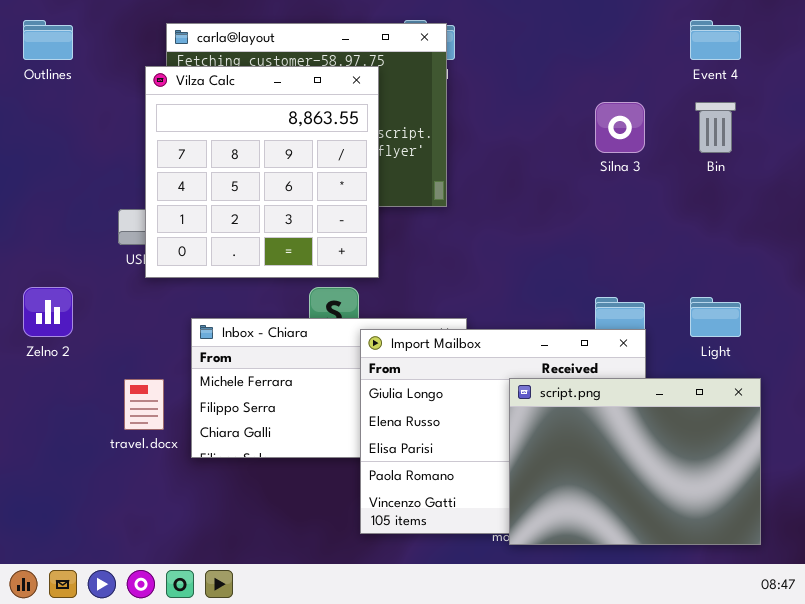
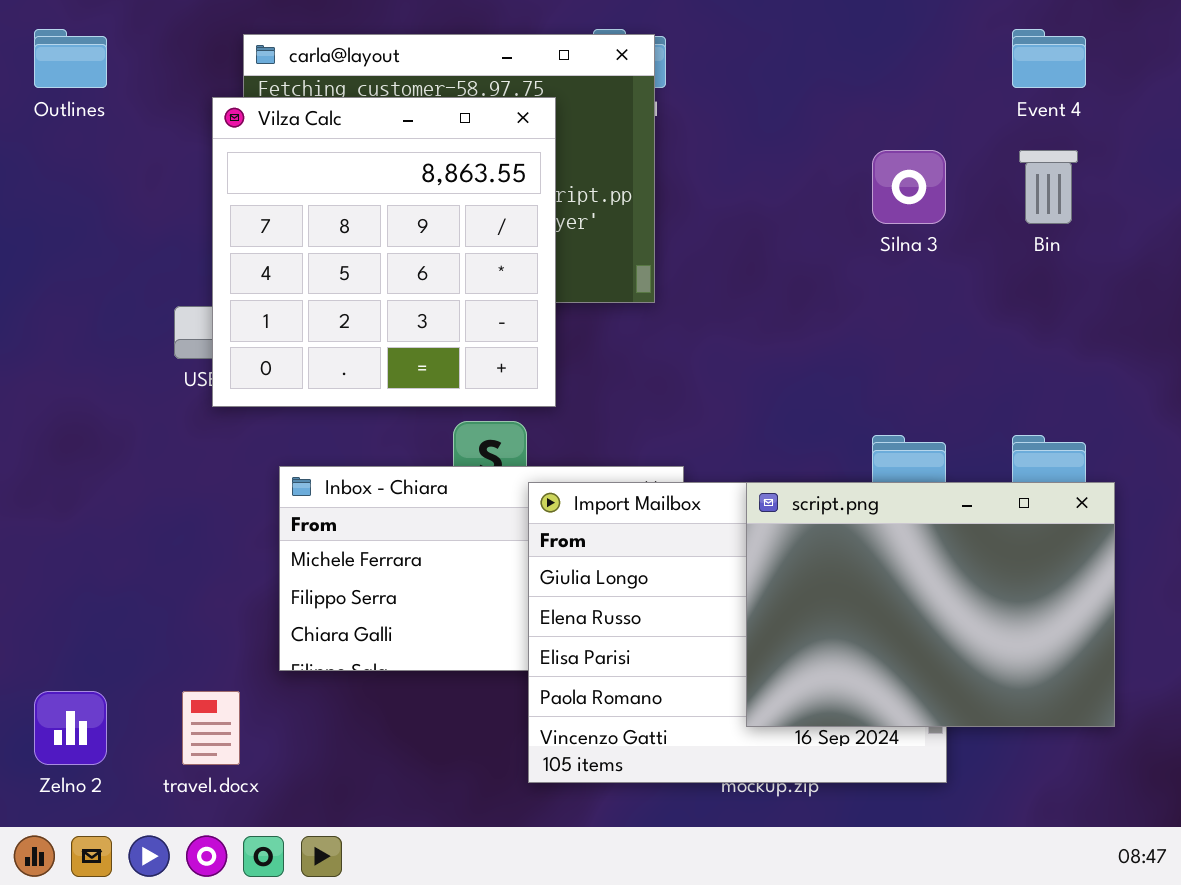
Zelno 2: [23,287,73,337] -> [34,691,107,765], moved
script.png: [509,378,761,545] -> [746,482,1115,727], moved
travel.docx: [124,379,164,430] -> [182,691,240,765], moved

